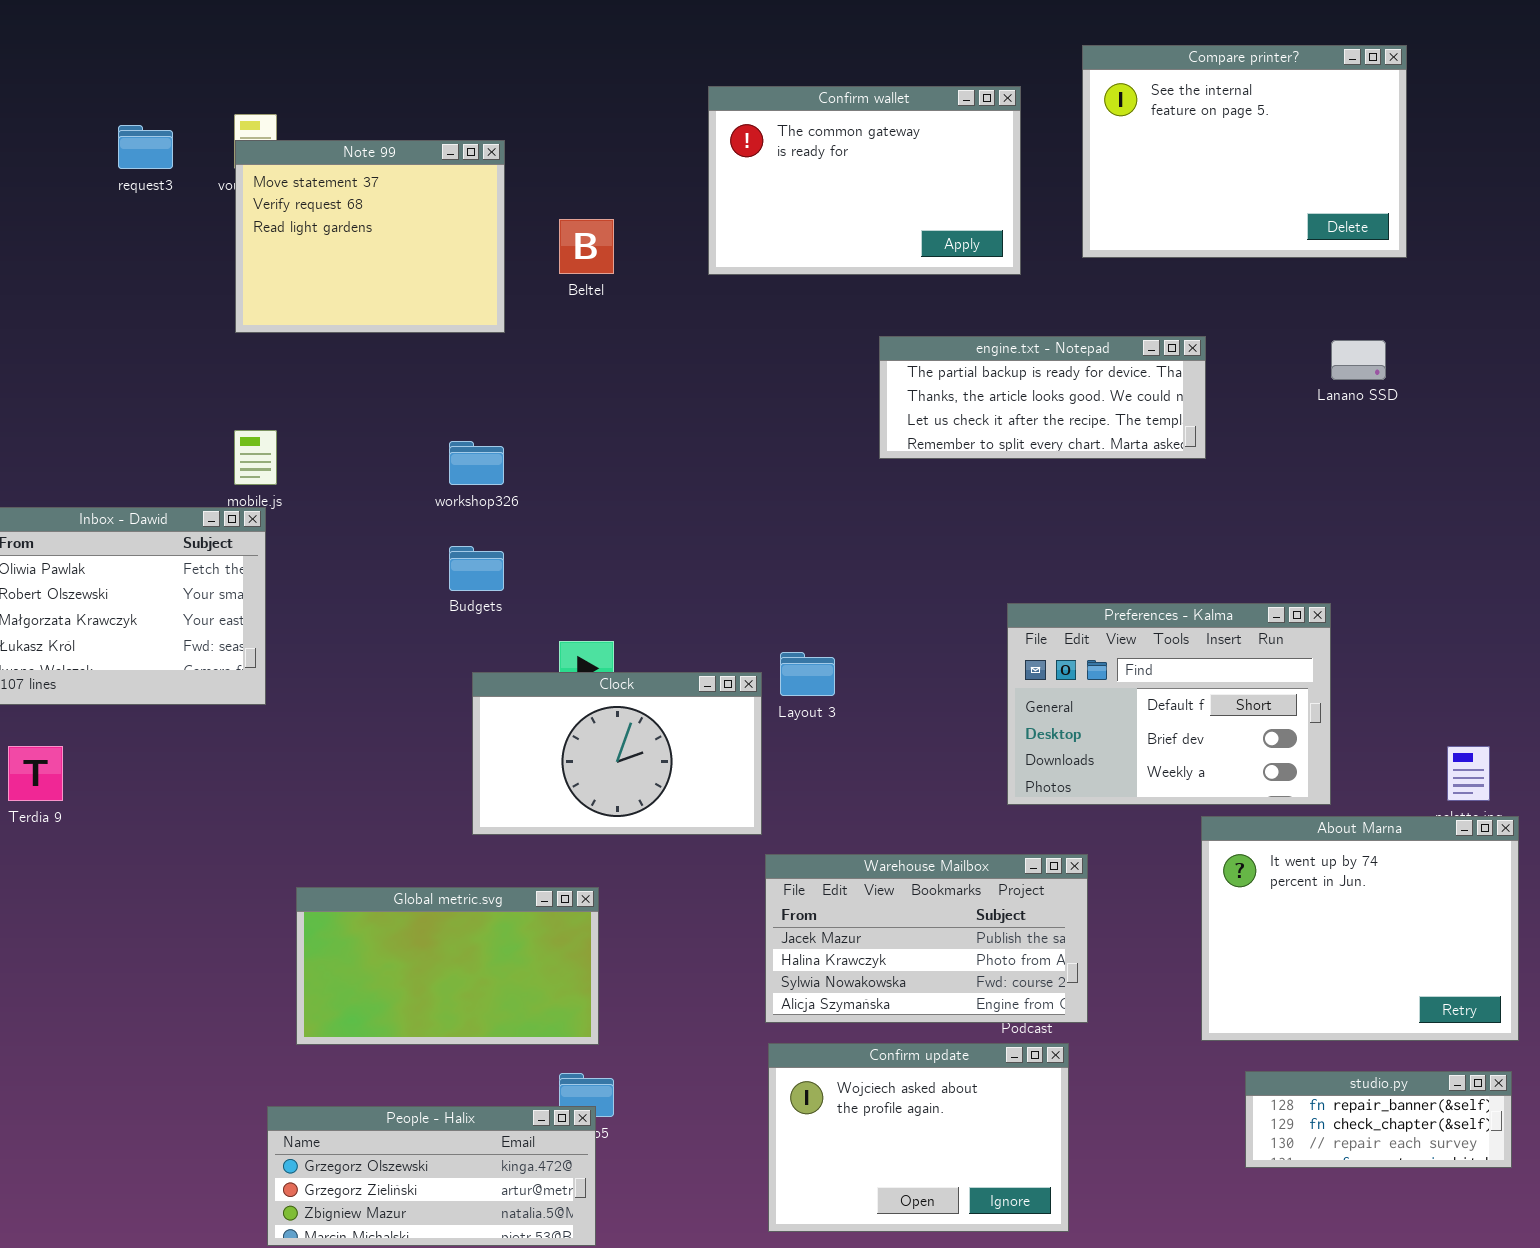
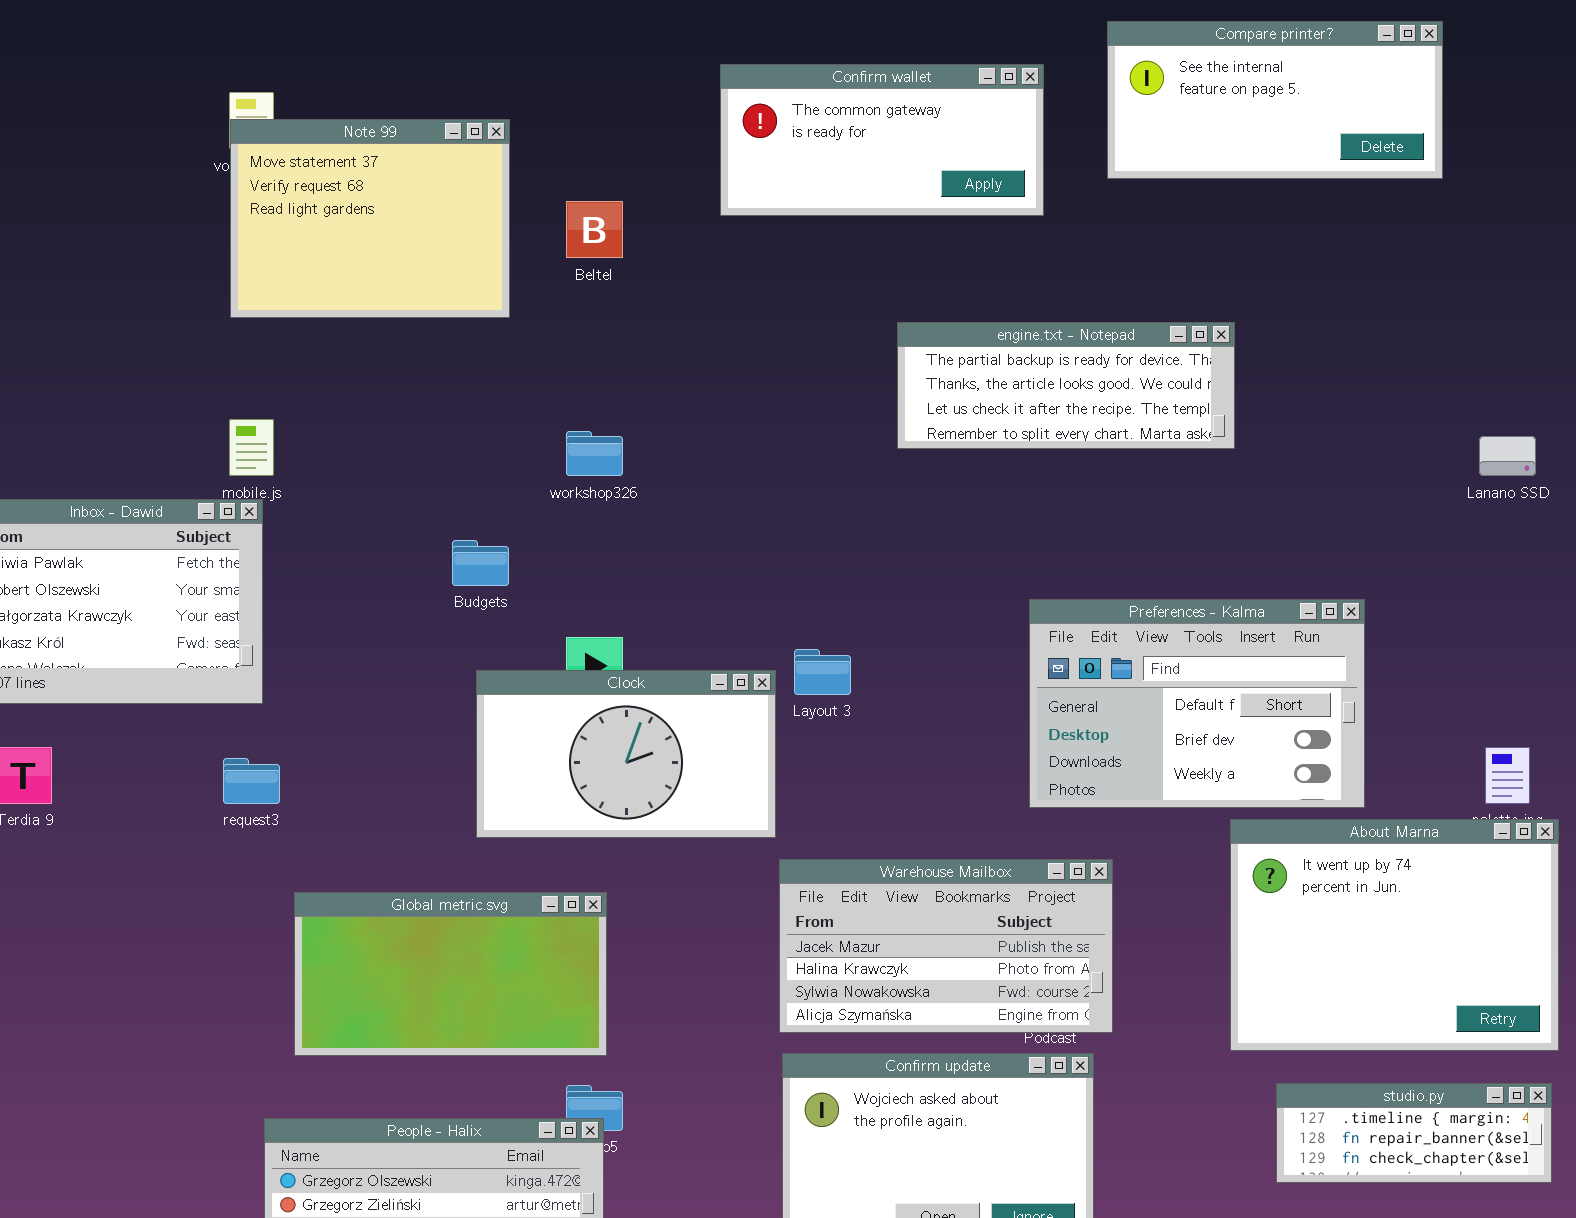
Compare printer?: [1082,45,1407,258] -> [1107,21,1443,179], resized
Confirm wallet: [708,86,1021,275] -> [720,64,1044,216], resized
request3: [118,125,173,169] -> [223,758,280,804], moved
Lanano SSD: [1331,340,1386,380] -> [1479,436,1536,476], moved
workshop326: [449,441,504,485] -> [566,431,623,476], moved
studio.py: [1245,1071,1512,1168] -> [1276,1083,1552,1183], scrolled up 1 row

